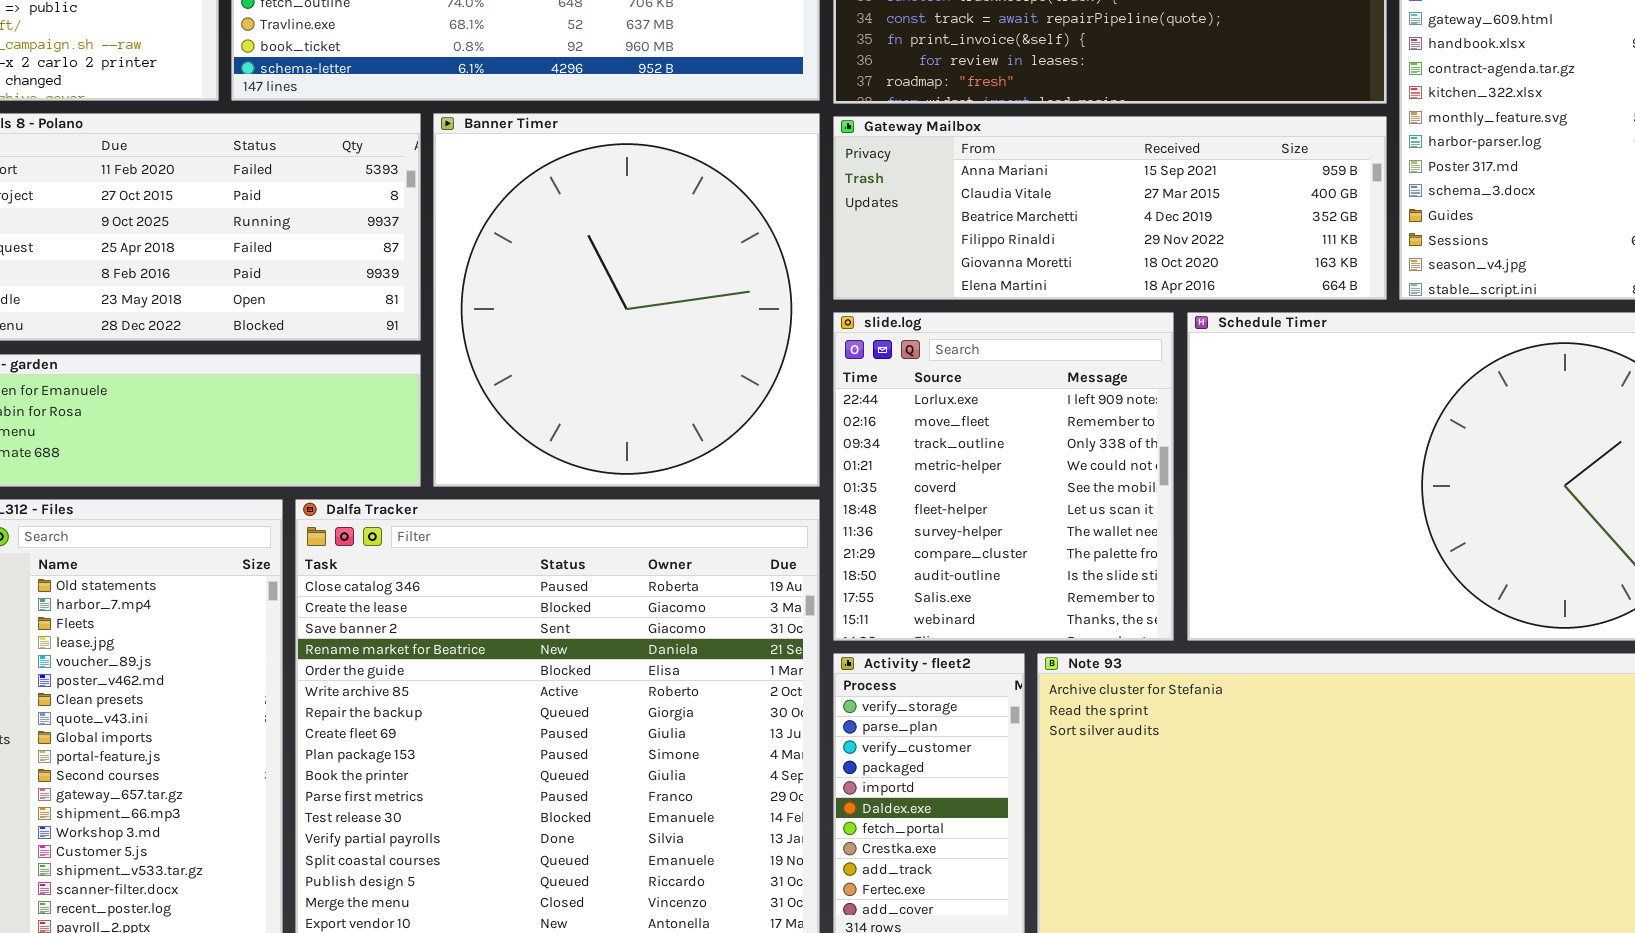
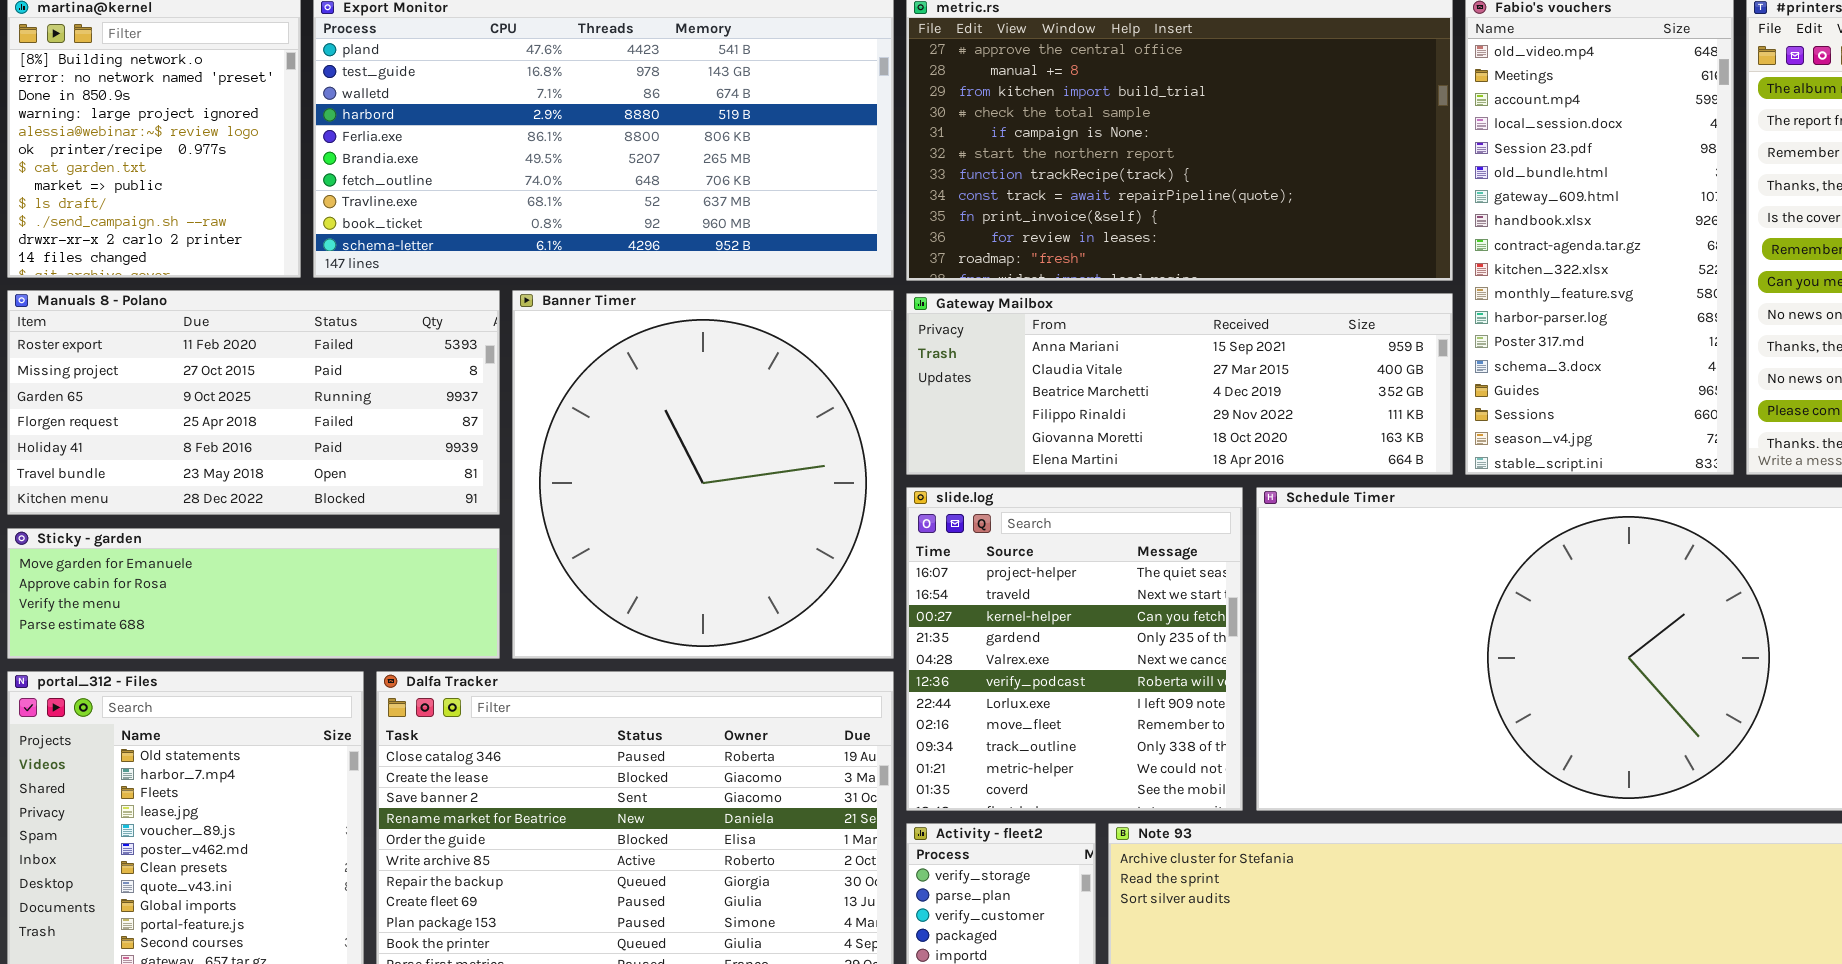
slide.log: [833,312,1174,641] -> [906,487,1243,811], scrolled up 6 rows

